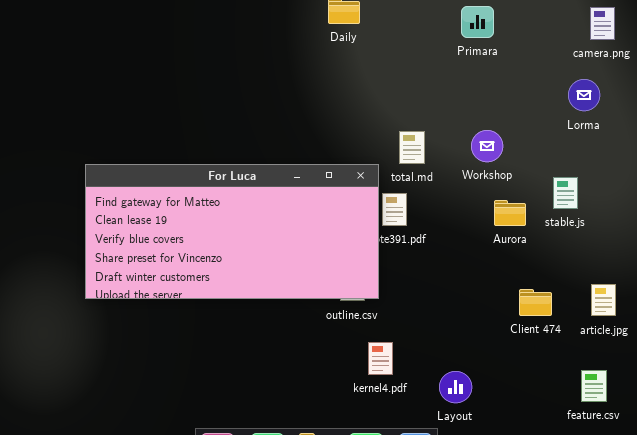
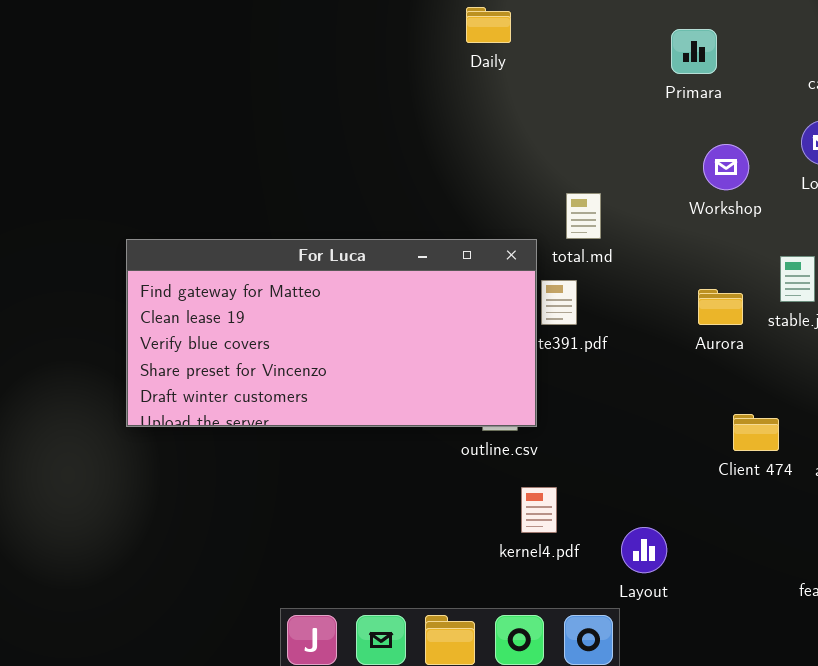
Primara: [461,6,494,38] -> [671,29,717,74], moved
Workshop: [471,130,503,162] -> [703,144,749,190], moved

